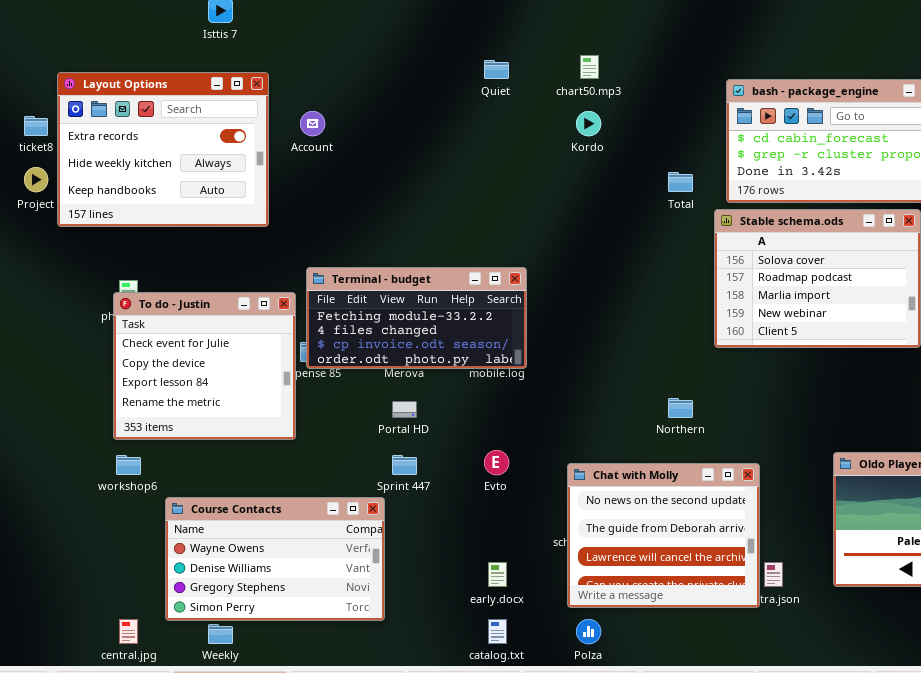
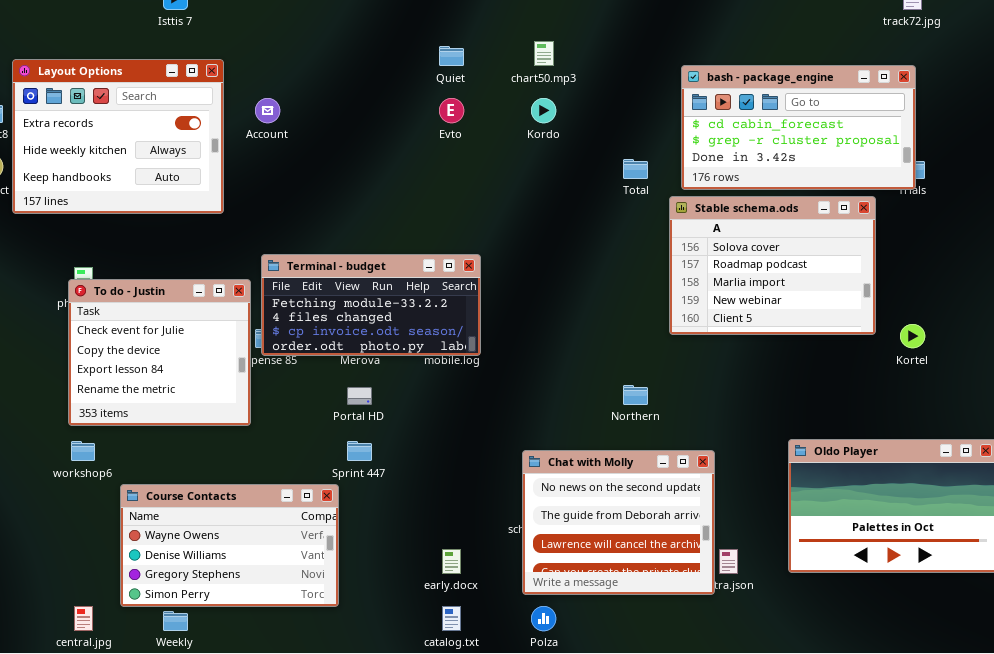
Evto: [484,450,509,475] -> [439,98,464,123], moved

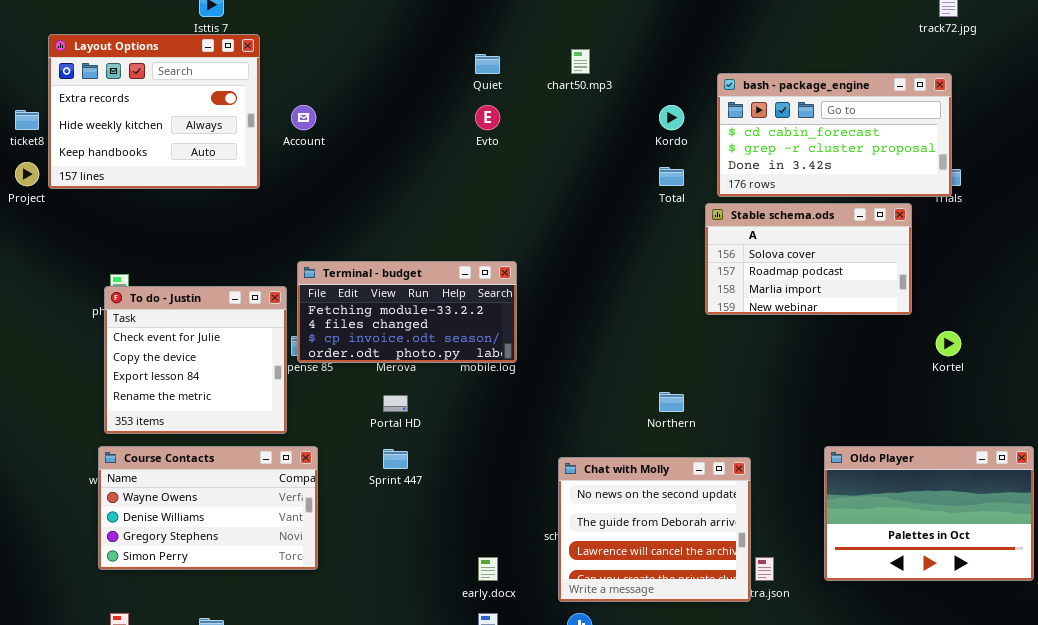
Layout Options: [12,59,224,214] -> [48,34,260,189], moved
Kordo: [531,98,556,123] -> [659,105,684,130], moved
Stable schema.ods: [669,196,876,335] -> [705,203,912,315], resized
Course Contacts: [120,484,339,607] -> [98,446,318,570], moved

